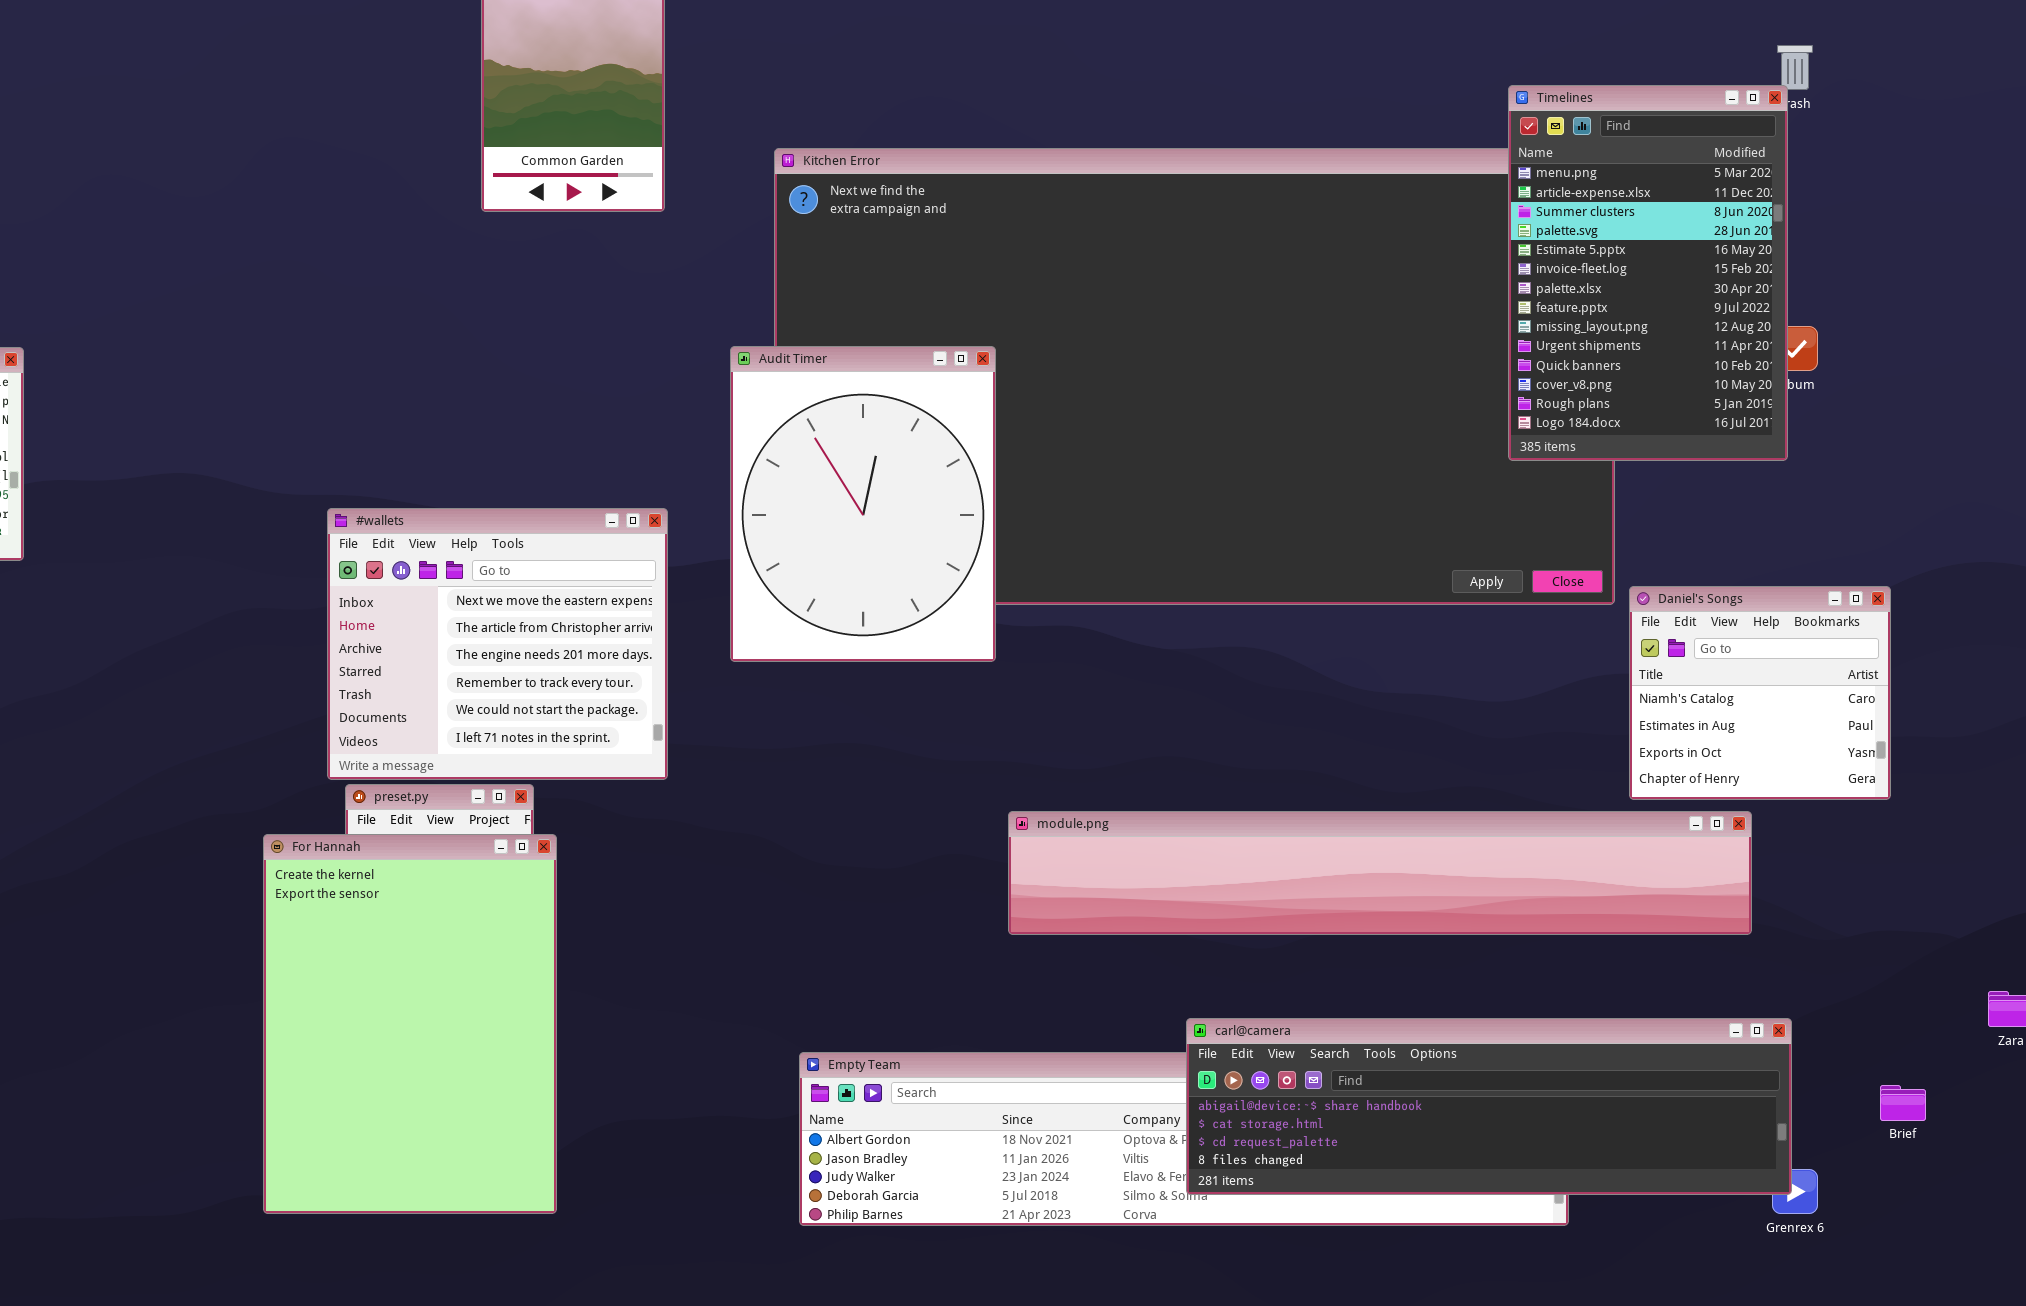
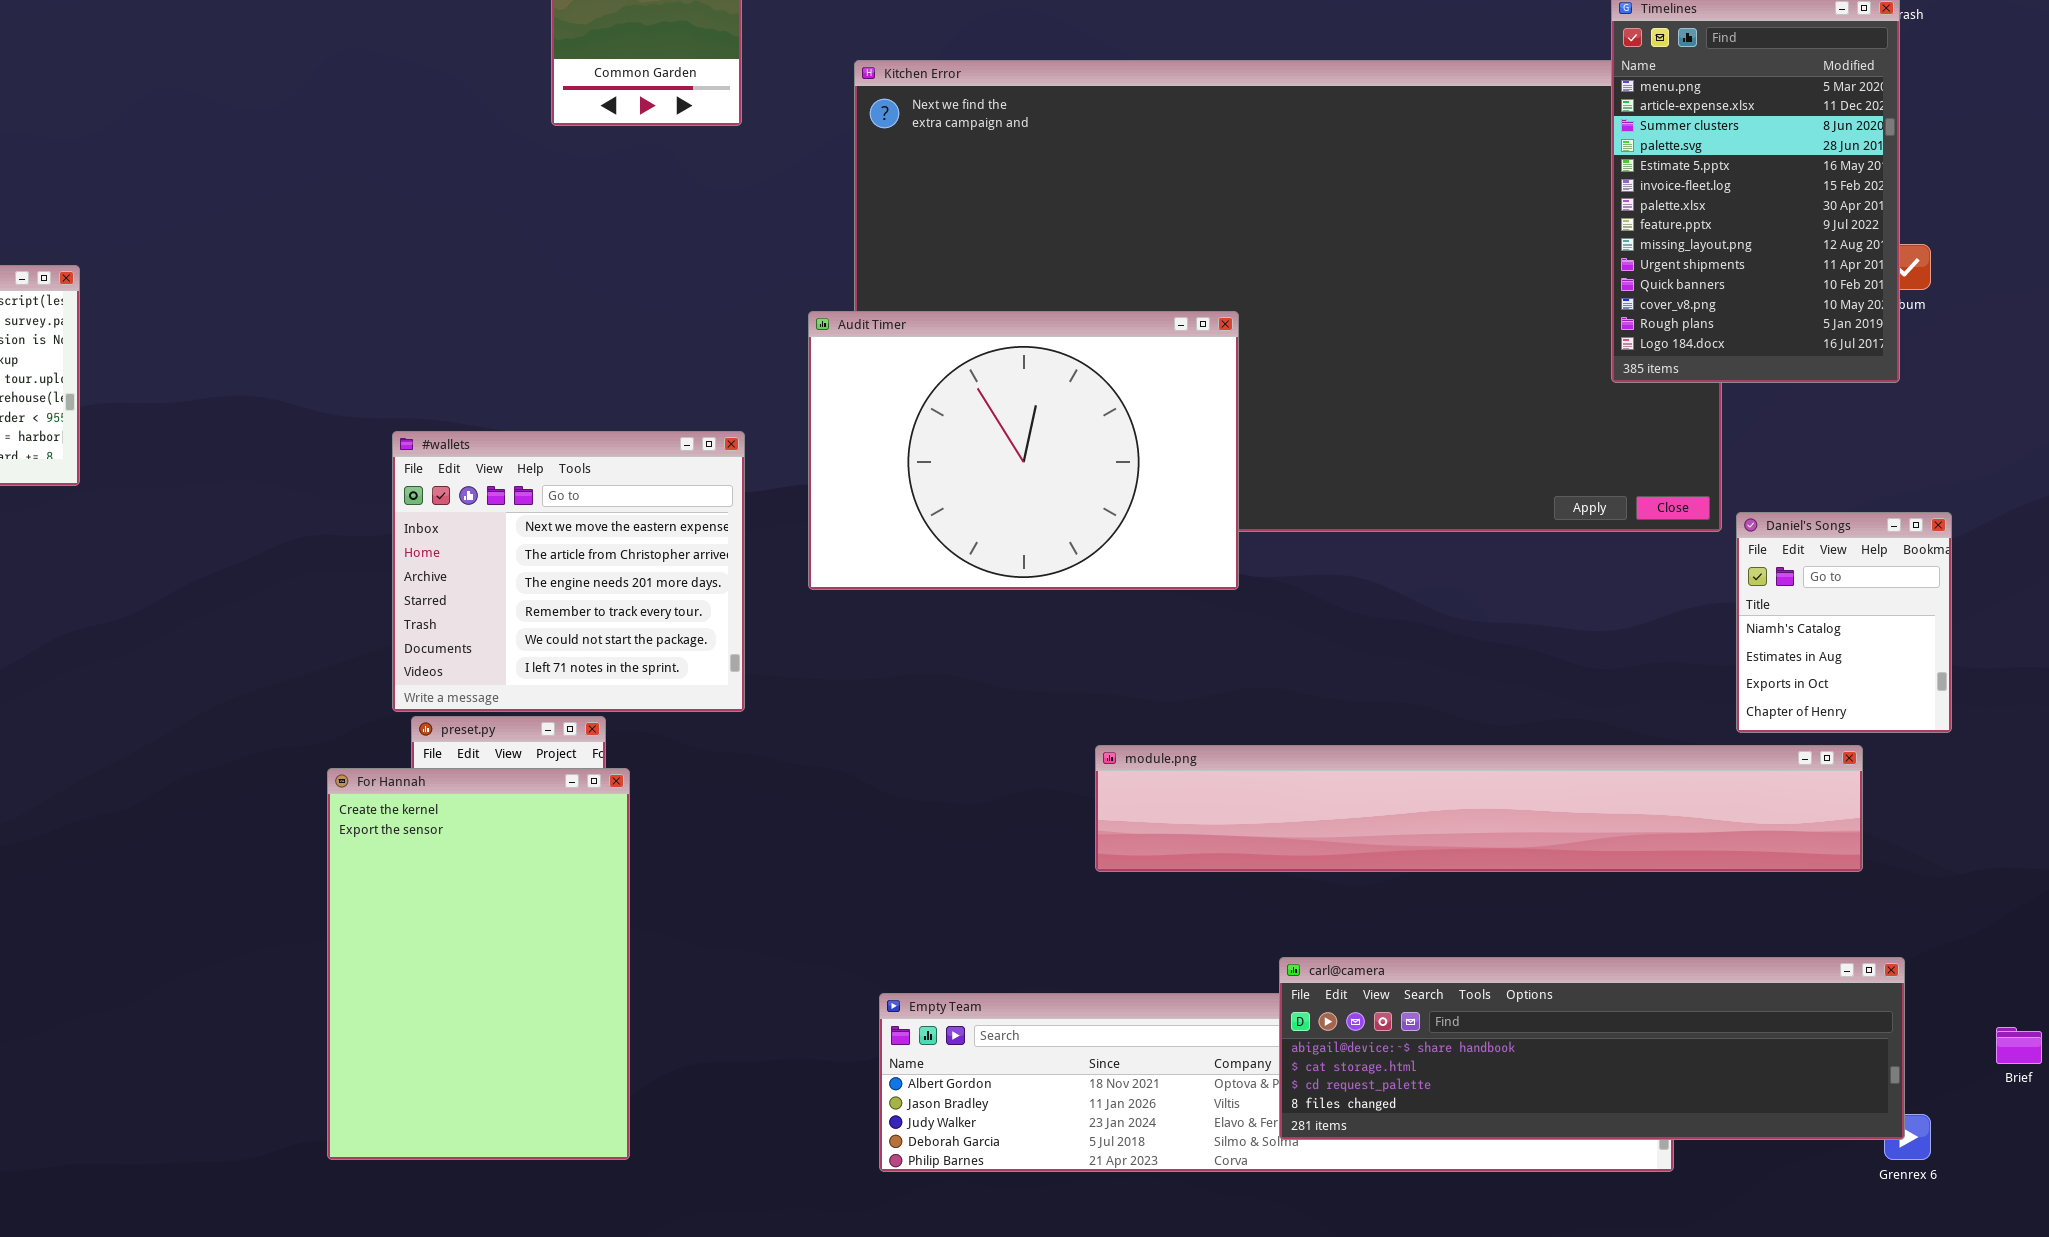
Audit Timer: [730,346,996,662] -> [808,311,1239,590], resized
Daniel's Songs: [1629,586,1891,800] -> [1736,512,1952,733], resized

